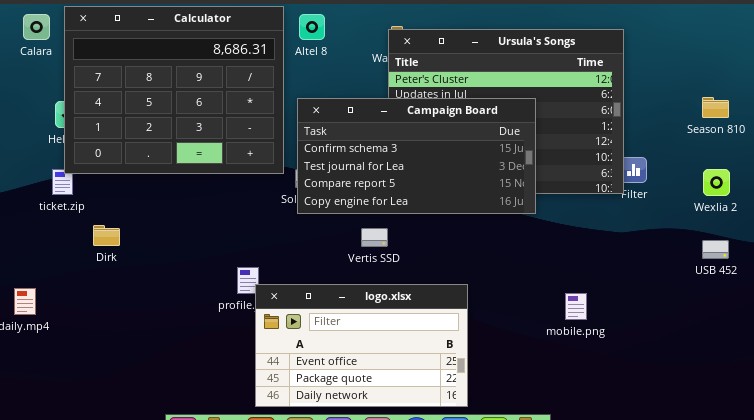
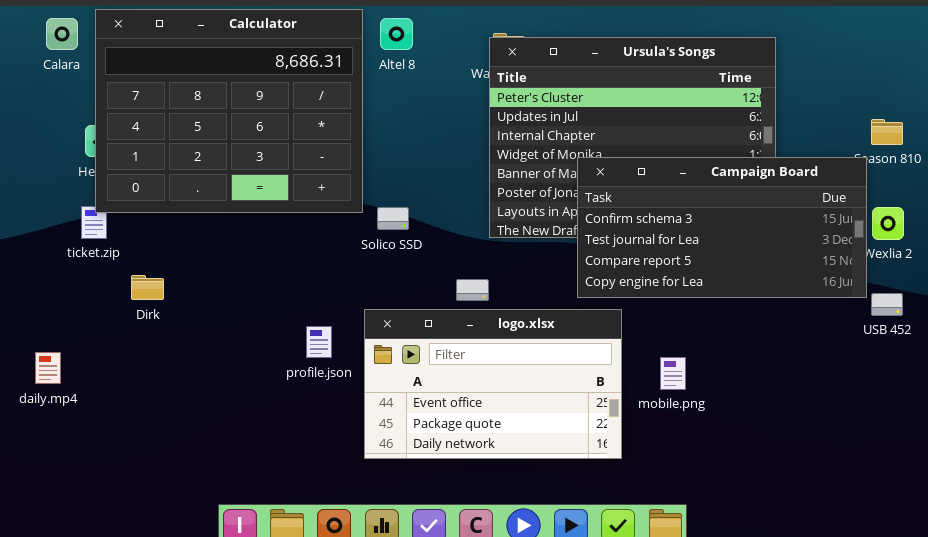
Campaign Board: [297,98,536,214] -> [577,157,867,298], moved
logo.xlsx: [255,284,468,407] -> [364,309,622,459], moved
mobile.png: [565,293,587,320] -> [660,357,686,390], moved

